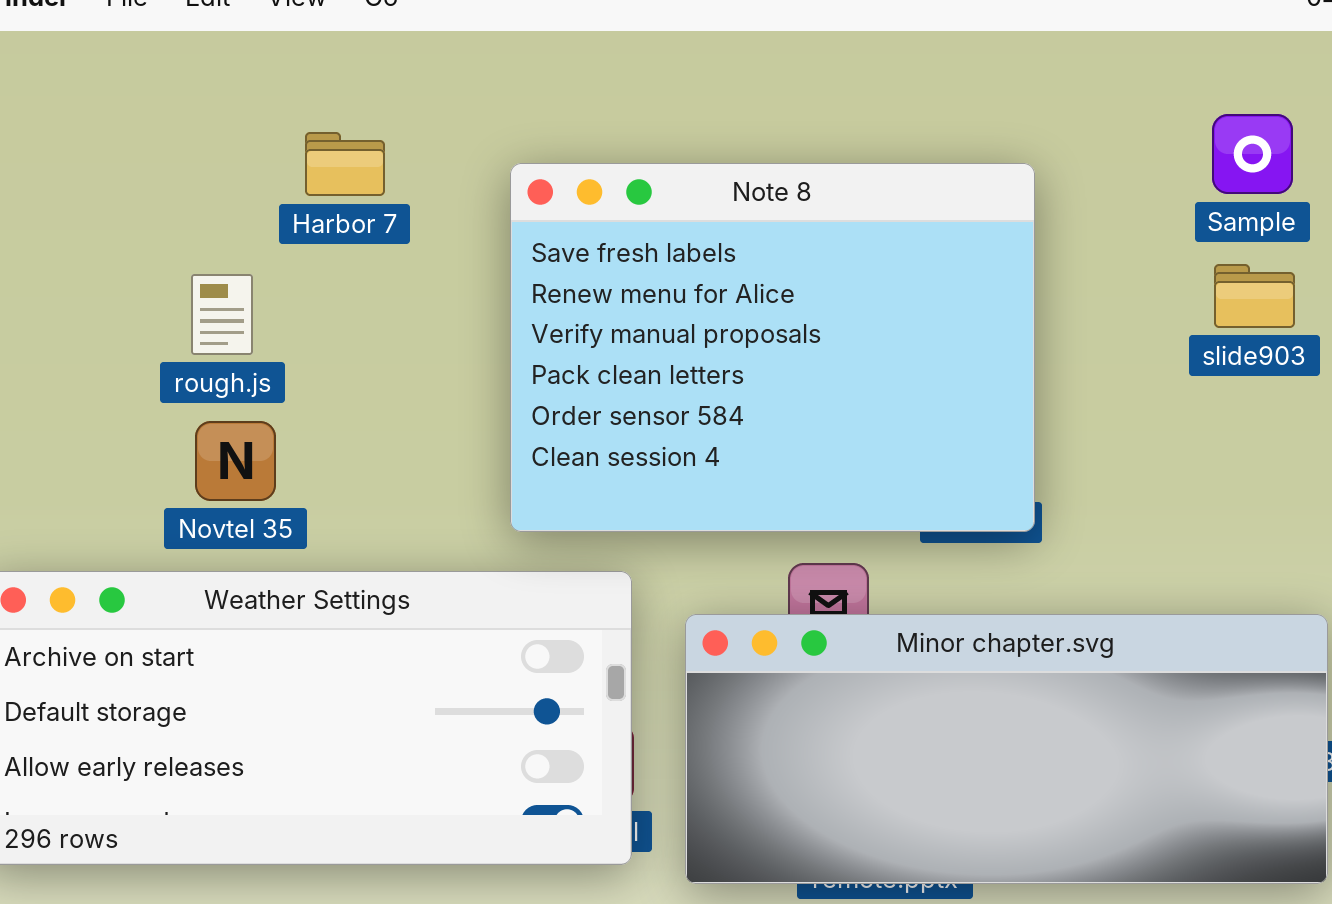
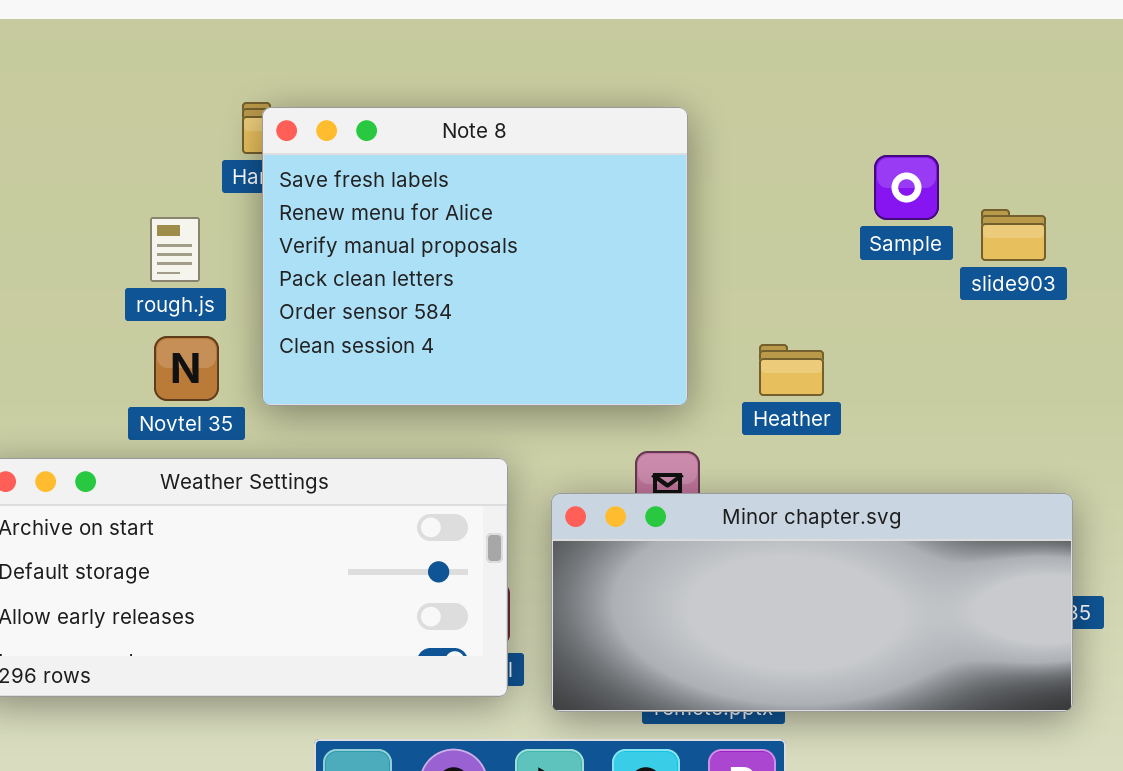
Sample: [1212,114,1293,194] -> [874,155,939,220], moved
Note 8: [510,163,1035,532] -> [262,107,688,406], moved

